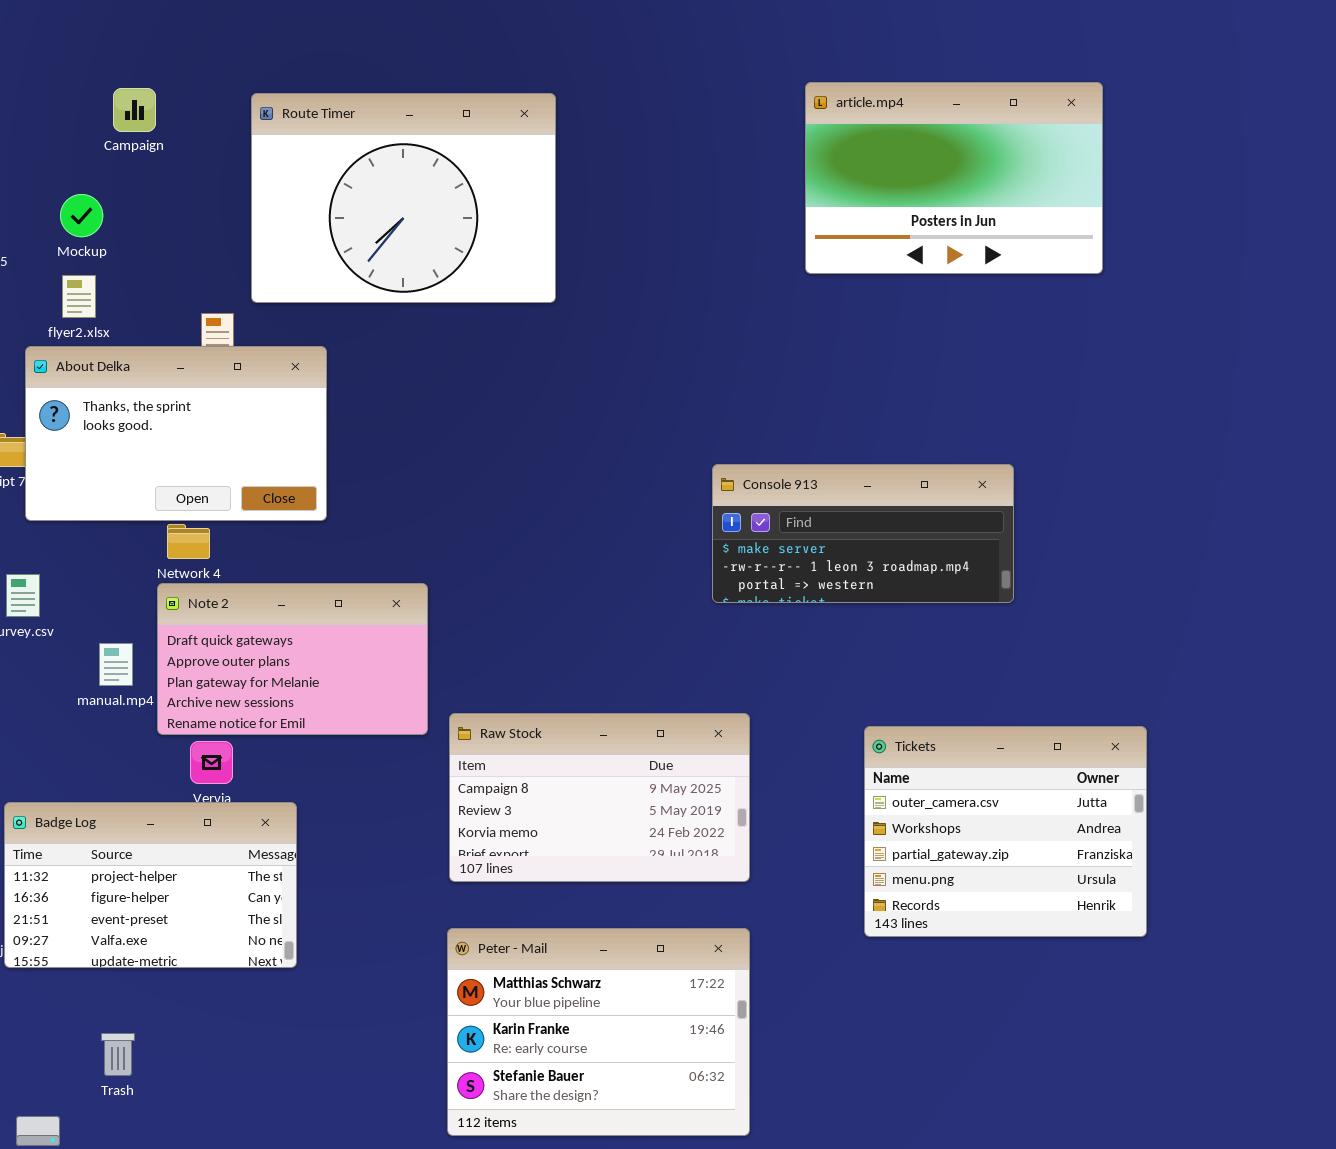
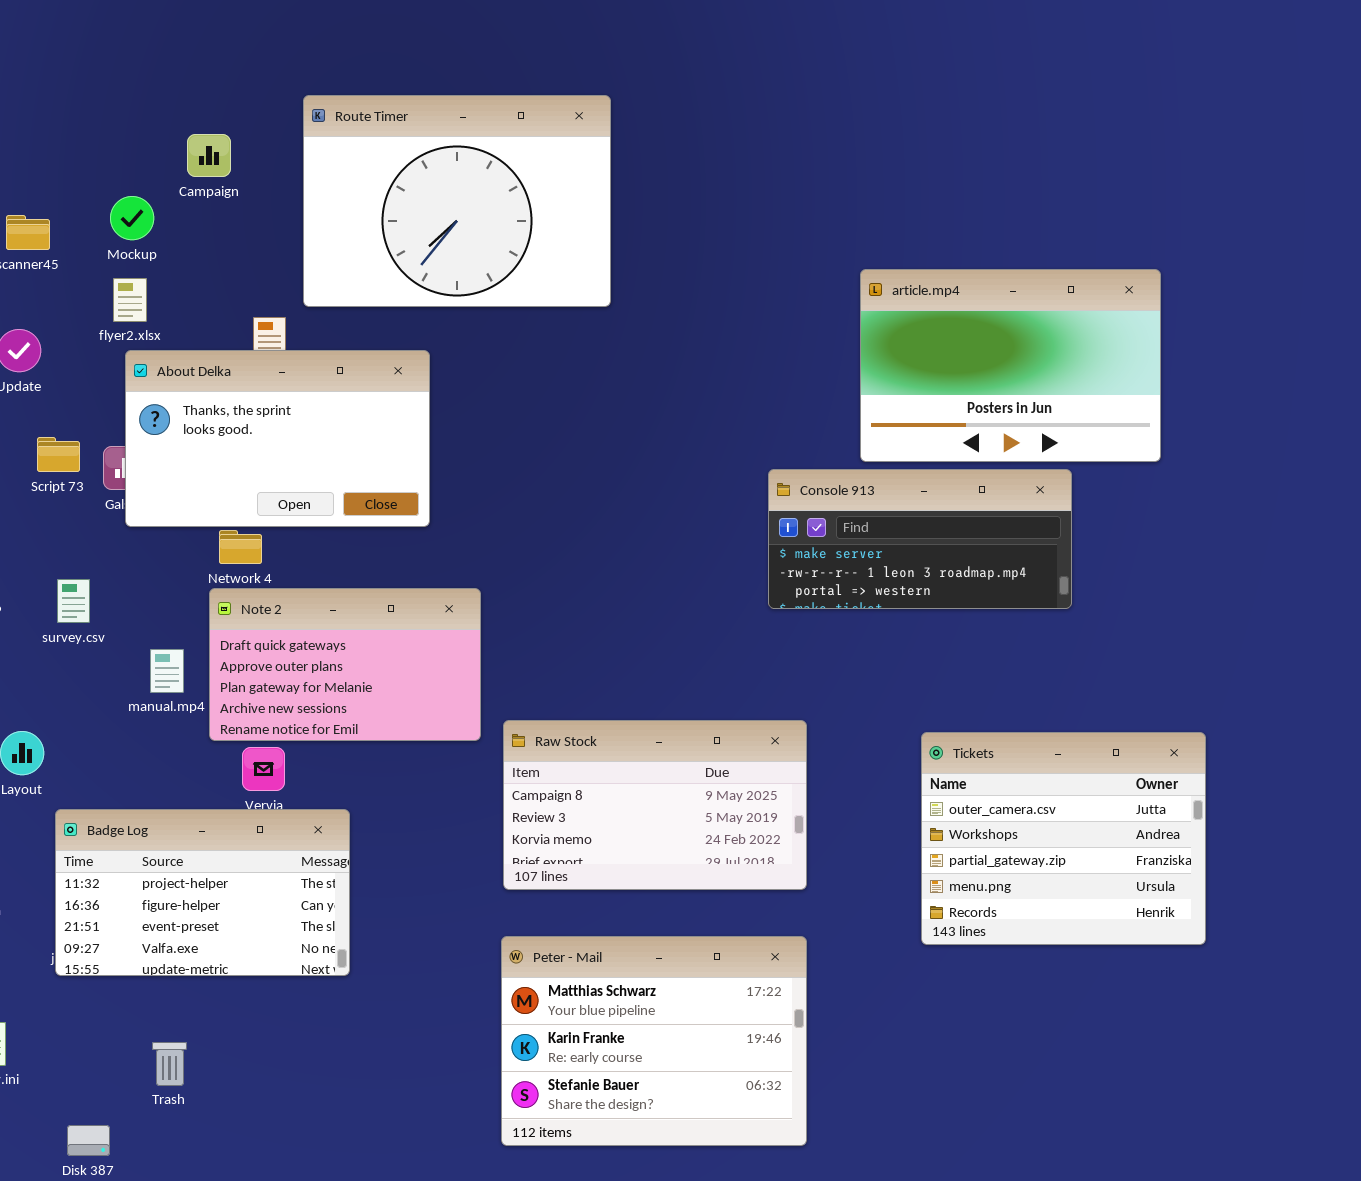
article.mp4: [805,82,1103,274] -> [860,269,1161,462], moved
Campaign: [113,88,156,132] -> [187,134,231,177], moved
About Delka: [25,346,327,521] -> [125,350,430,527], moved

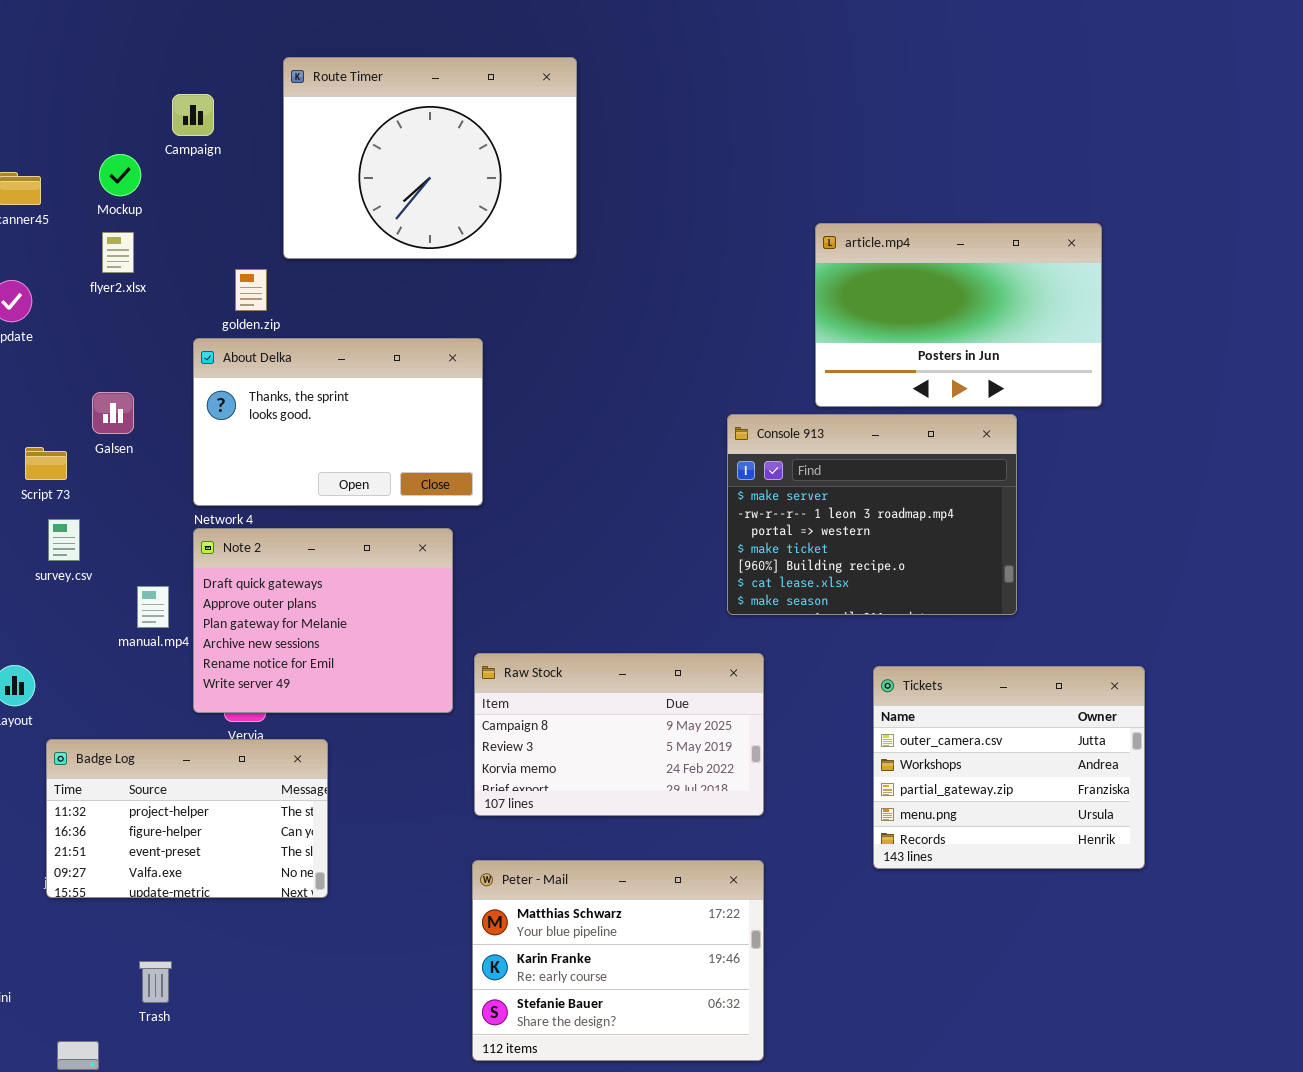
About Delka: [125,350,430,527] -> [193,338,483,506], moved
Script 73: [37,437,80,472] -> [25,447,67,480], moved
Console 913: [768,469,1072,609] -> [727,414,1017,615], resized
Note 2: [209,588,481,741] -> [193,528,453,713], resized

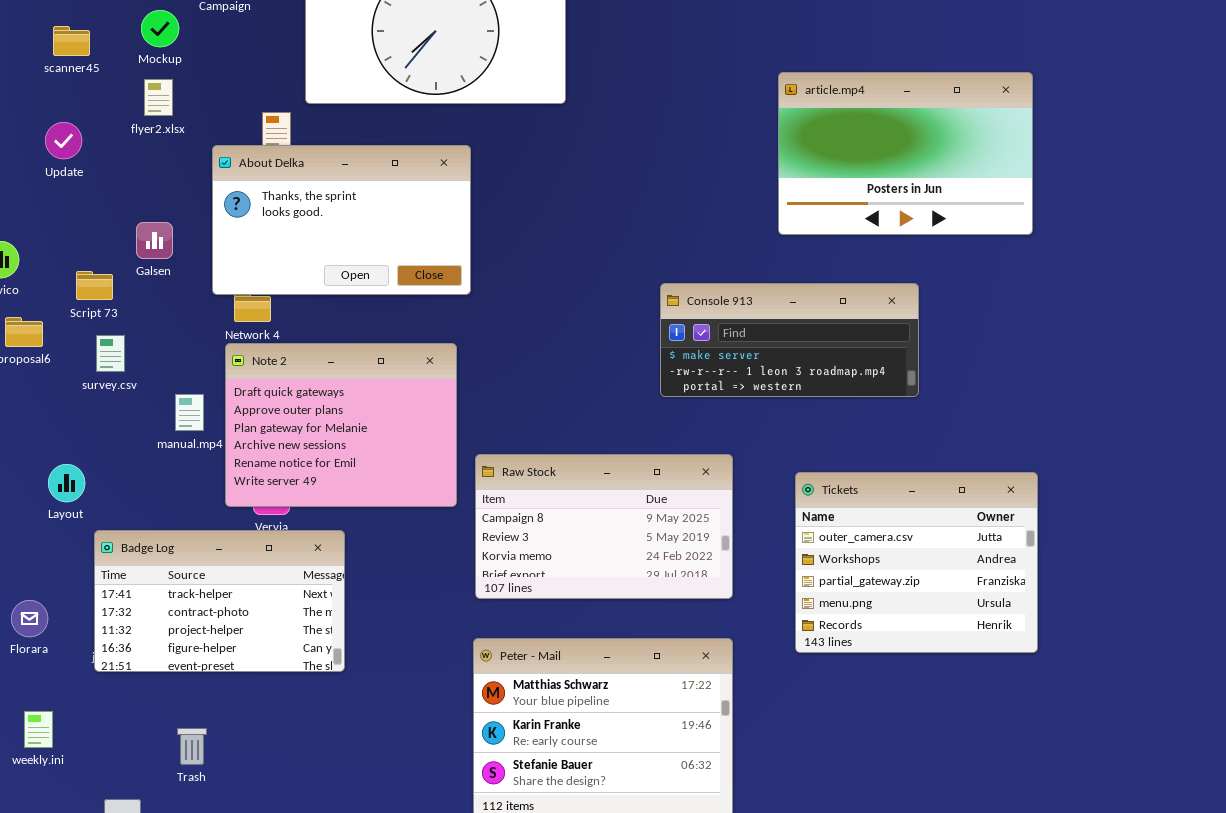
About Delka: [193,338,483,506] -> [212,145,471,295], moved
Console 913: [727,414,1017,615] -> [660,283,919,397], moved, resized
Tickets: [873,666,1145,869] -> [795,472,1038,653], moved
Badge Log: [46,739,328,898] -> [94,530,345,672], scrolled up 2 rows

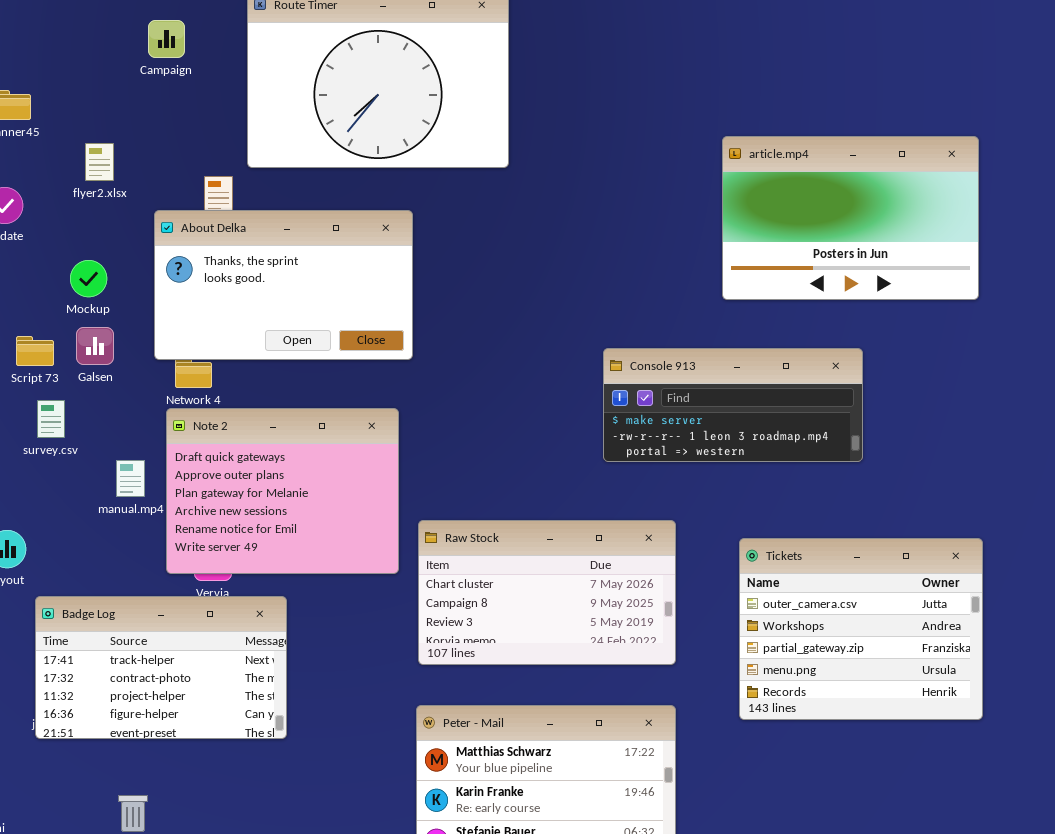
Mockup: [141,10,179,47] -> [70,260,107,297], moved
Galsen: [136,222,173,259] -> [76,327,114,365], moved
Raw Stock: [475,454,733,599] -> [418,520,676,665], scrolled up 1 row

